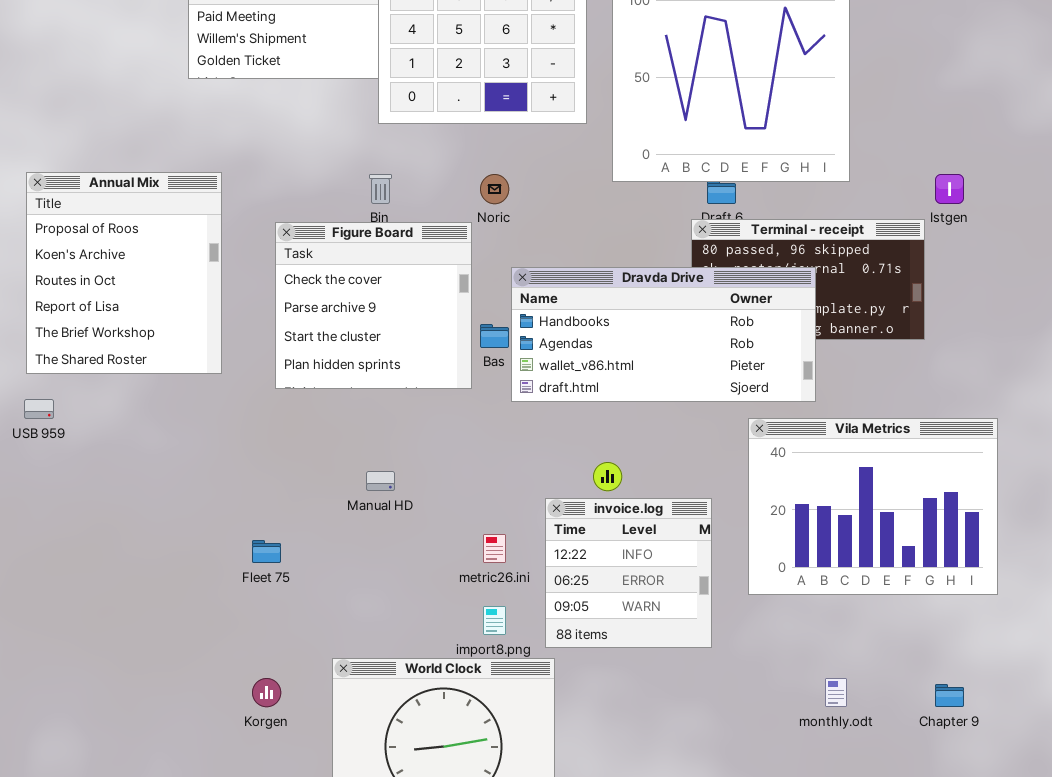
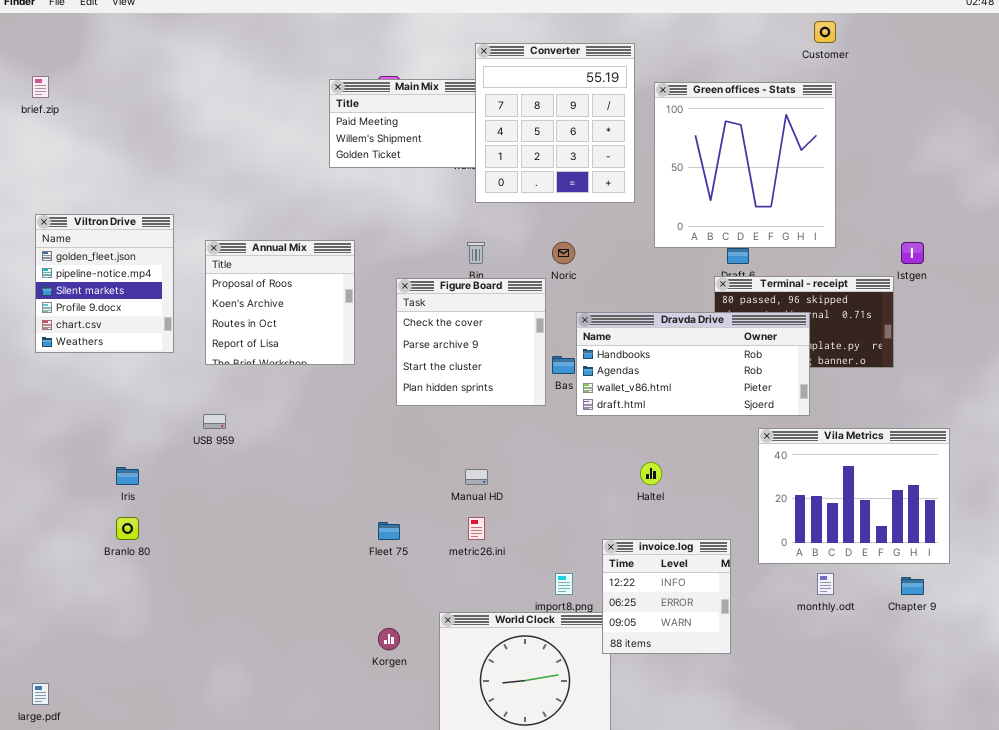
Annual Mix: [26,172,222,374] -> [205,240,355,365], resized
invoice.log: [545,498,712,648] -> [602,539,731,654], moved
metric26.ini: [483,534,506,563] -> [468,517,485,540], moved
monthly.odt: [825,678,847,707] -> [817,573,834,595], moved
Chapter 9: [935,684,964,707] -> [901,577,924,595], moved

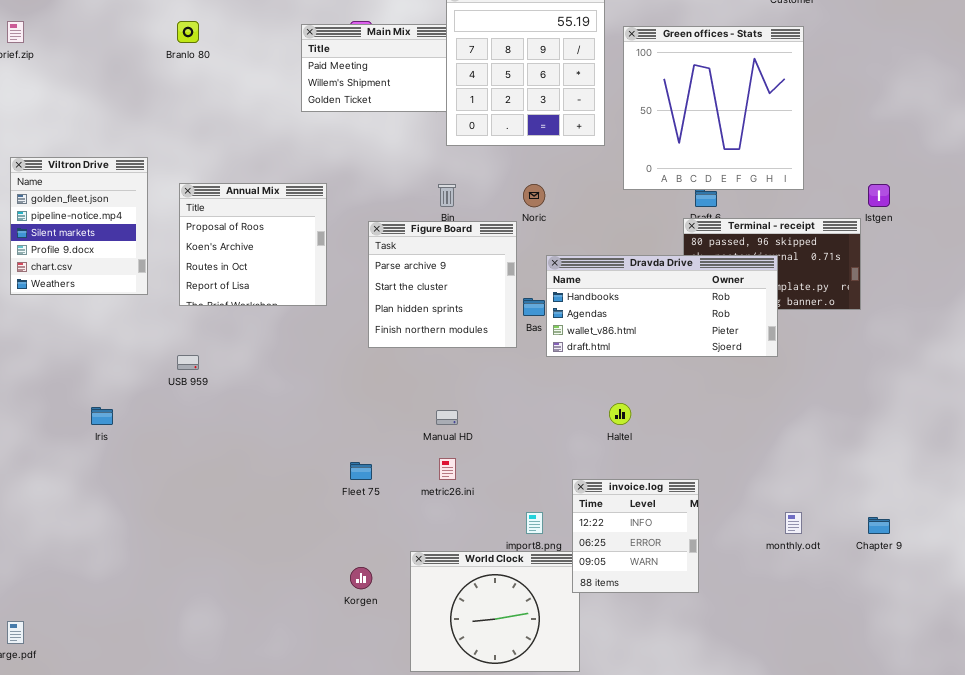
Figure Board: [396,278,546,406] -> [368,221,517,348], scrolled down 1 row
Vila Metrics: [758,428,950,564] -> none, closed
Branlo 80: [116,517,139,540] -> [177,21,199,43], moved

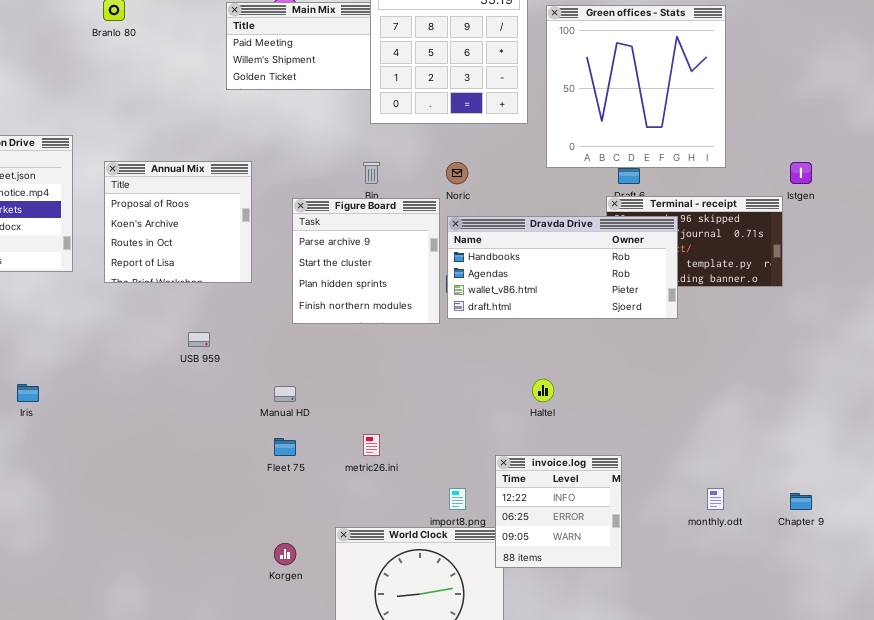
Dravda Drive: [546,255,778,357] -> [447,216,678,319], moved
USB 959: [177,355,199,370] -> [188,332,210,347], moved
Manual HD: [436,410,458,425] -> [274,386,296,402], moved

